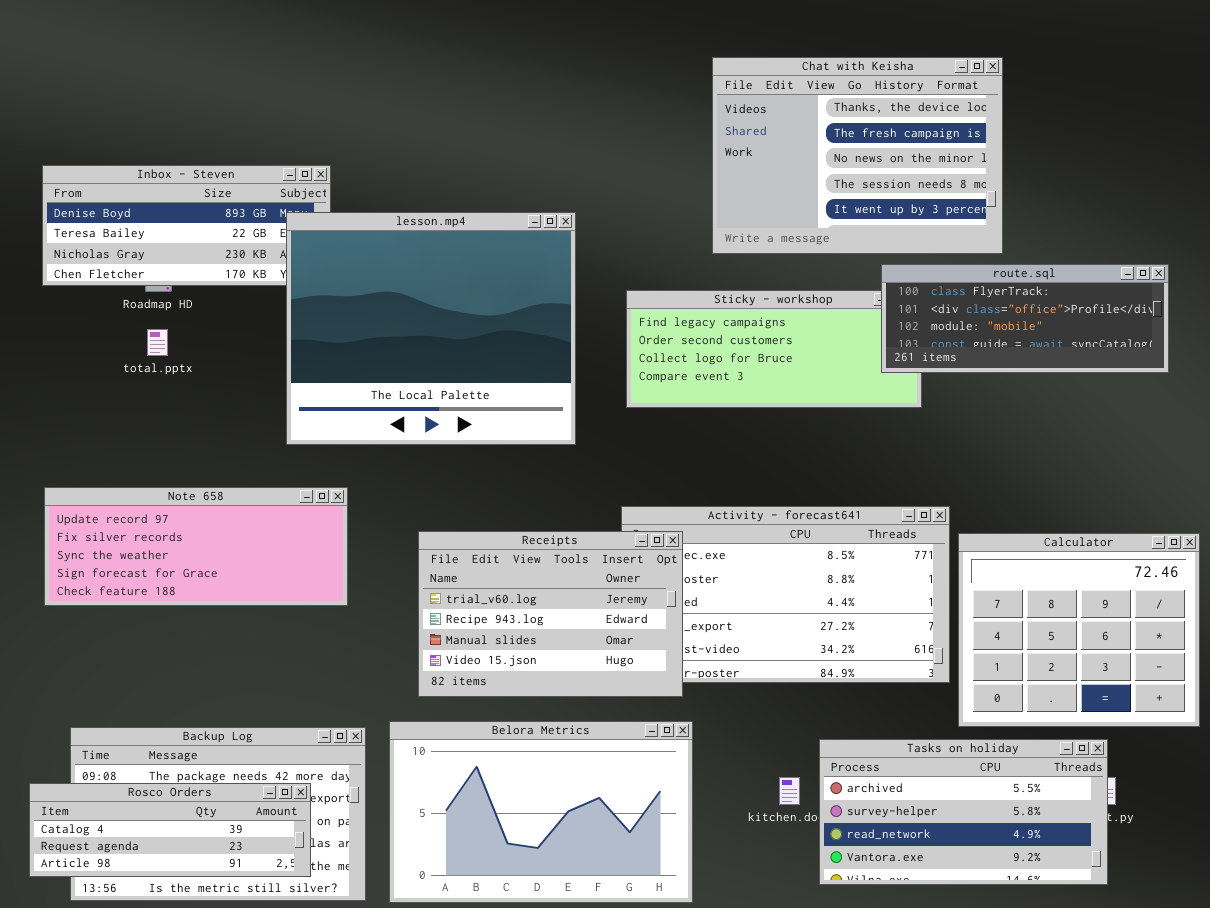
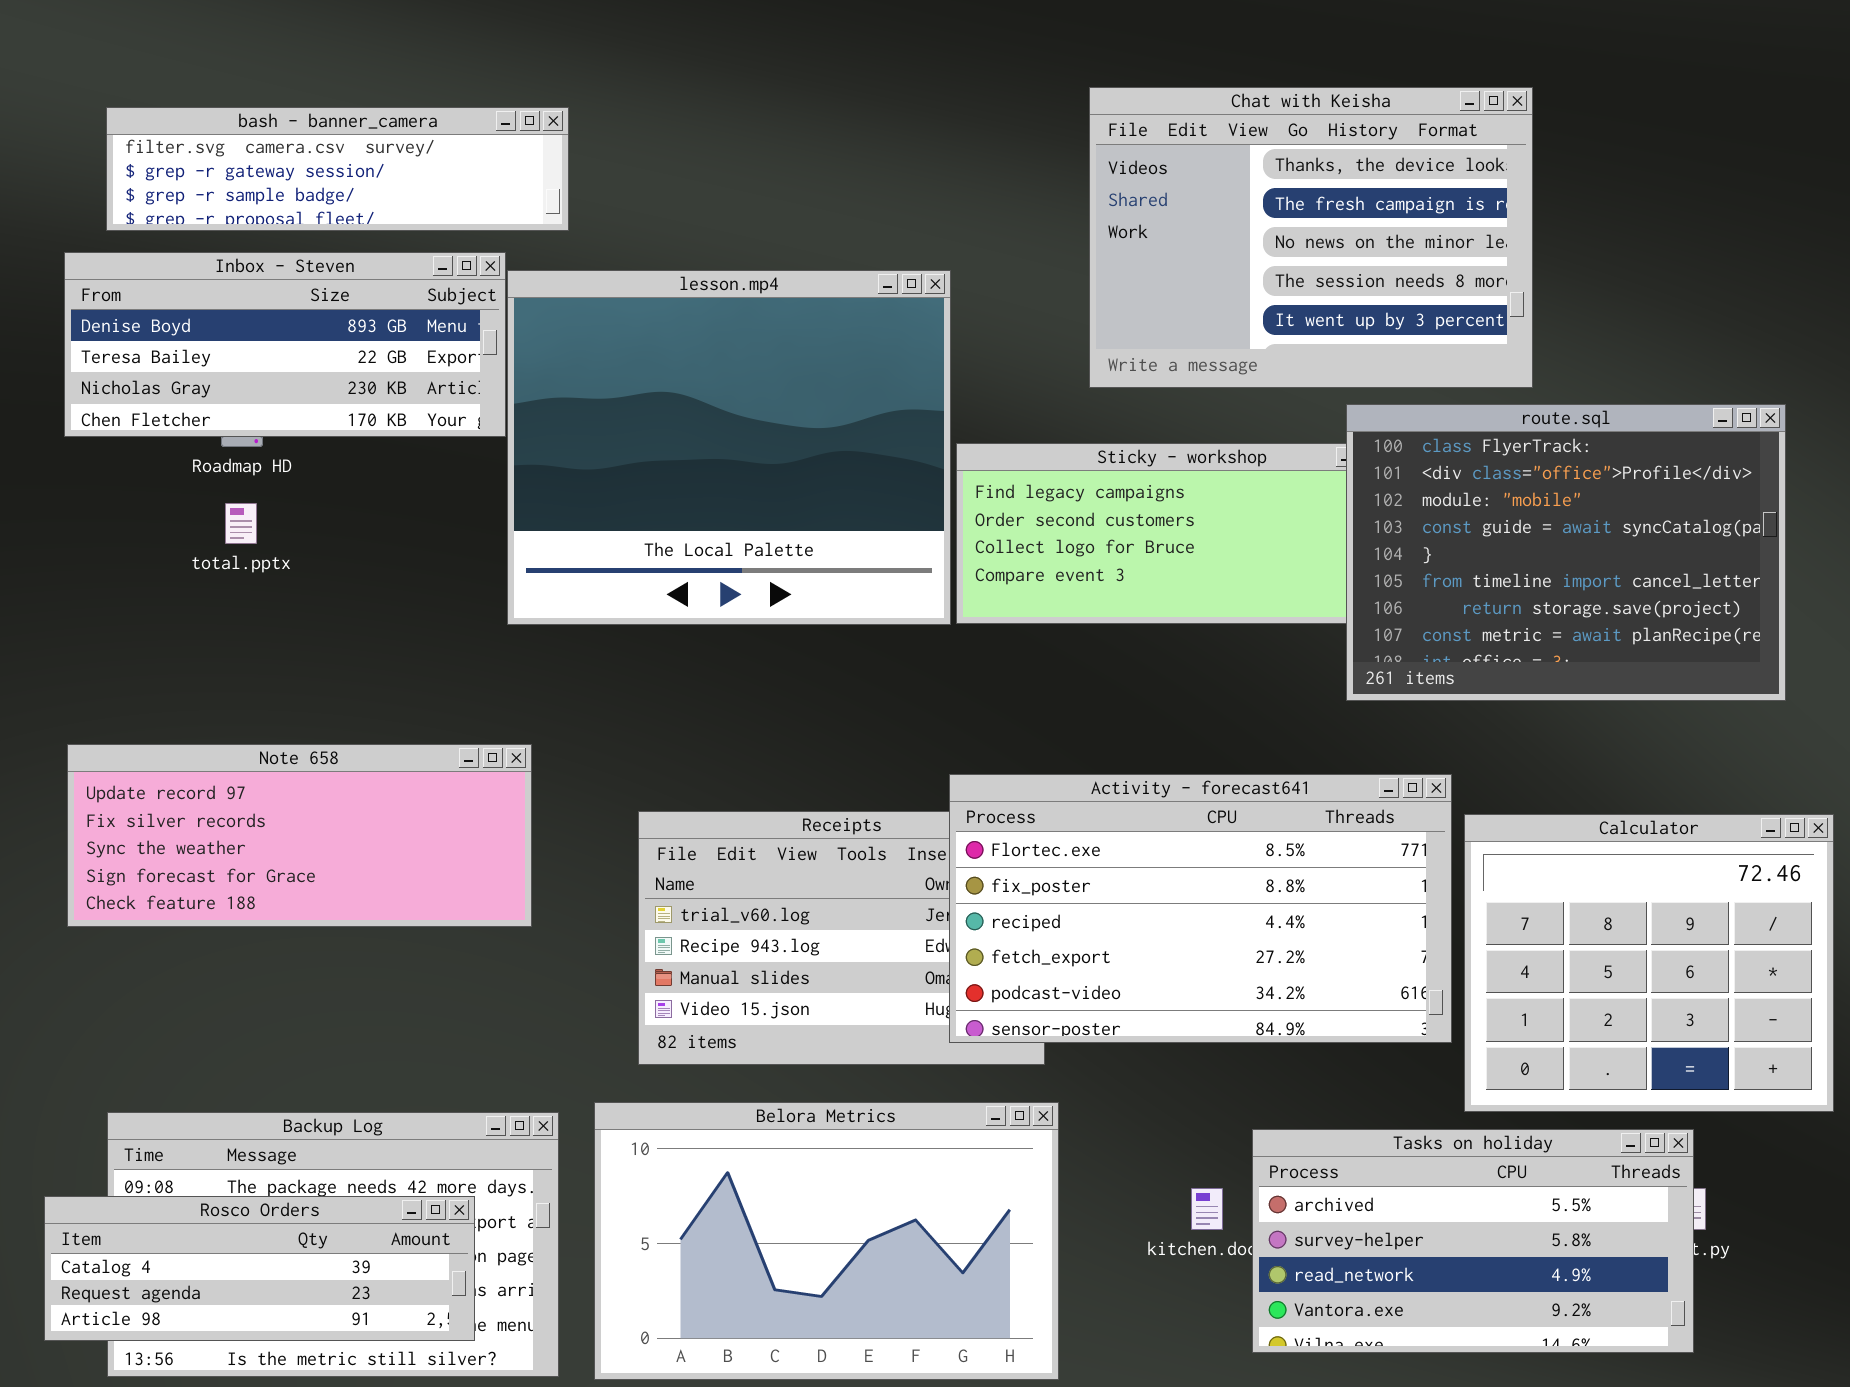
bash - banner_camera: none -> [106,107,569,231], opened
lesson.mp4: [286,212,576,445] -> [507,270,951,625], moved
route.sql: [881,264,1169,373] -> [1346,404,1786,701], resized
Activity - forecast641: [621,506,950,683] -> [949,774,1452,1043], raised

